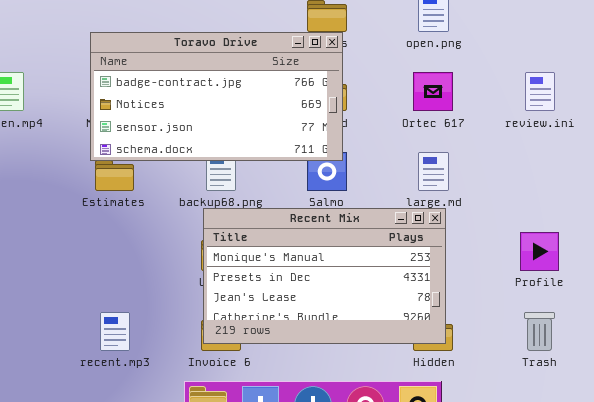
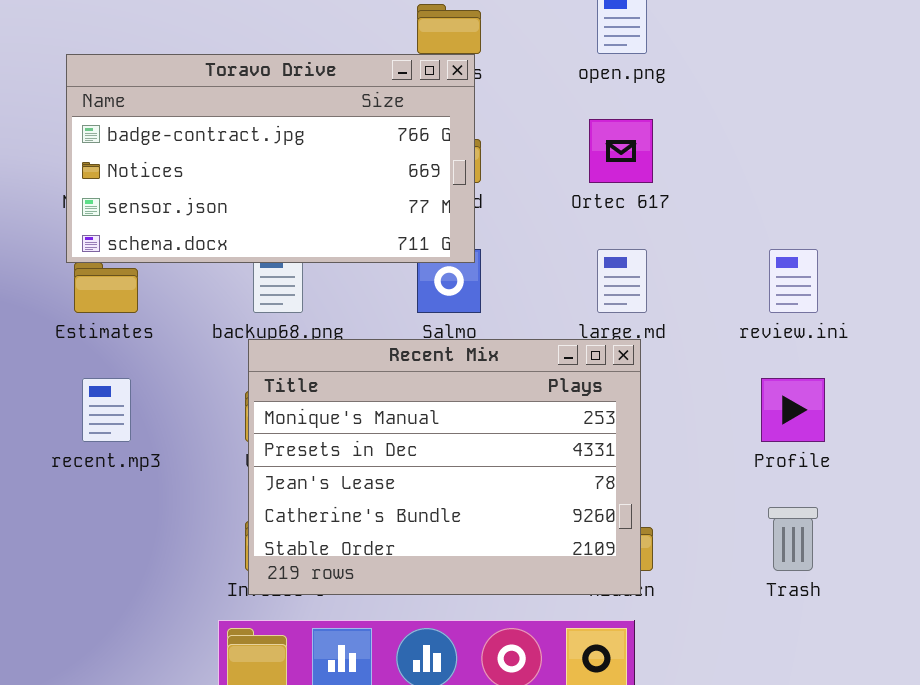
review.ini: [525,72,555,111] -> [769,249,818,313], moved
Recent Mix: [203,208,446,344] -> [248,339,641,595], resized
recent.mp3: [100,312,130,351] -> [82,378,131,442], moved

